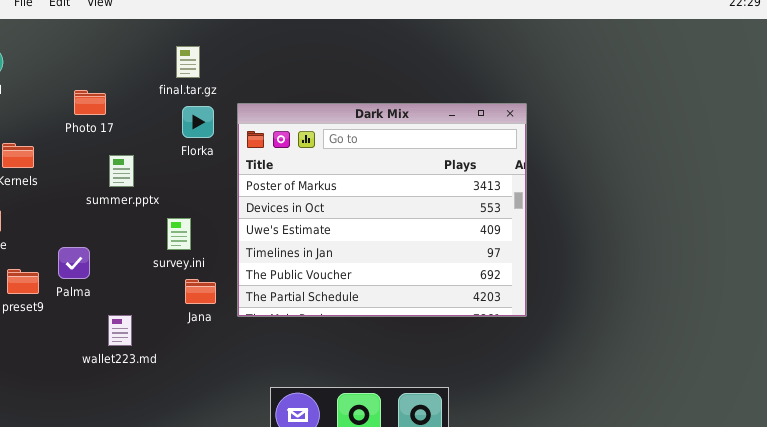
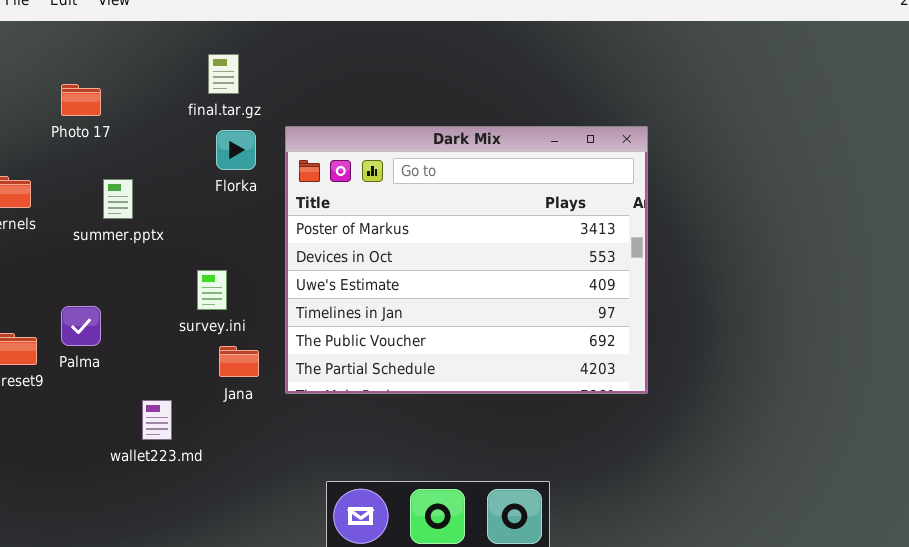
Photo 17: [74,90,106,115] -> [61,84,101,116], moved
summer.pptx: [109,155,134,187] -> [103,179,133,219], moved
wallet223.md: [108,315,132,346] -> [142,400,172,440], moved

